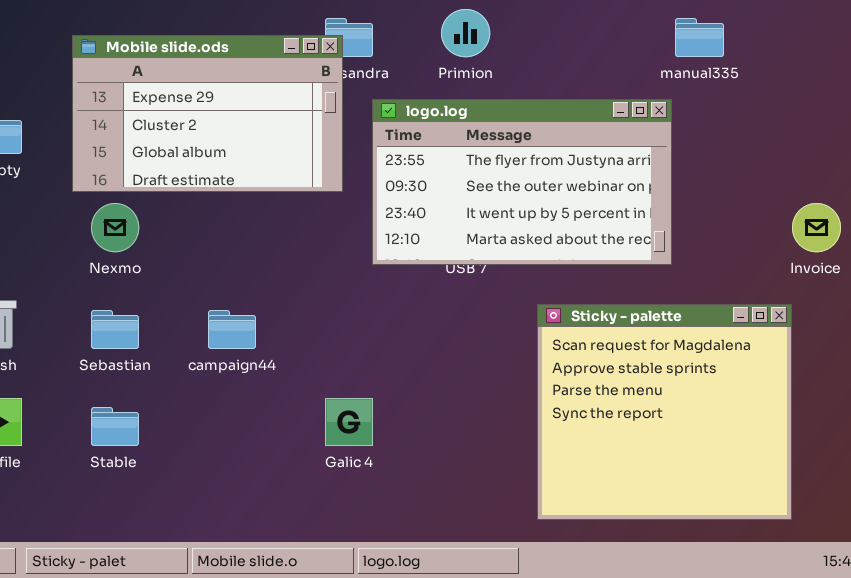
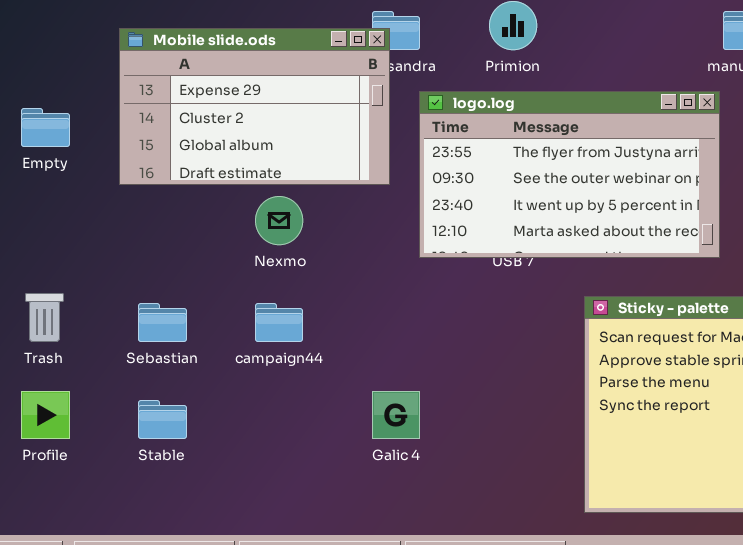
Nexmo: [91,203,139,252] -> [255,196,303,245], moved

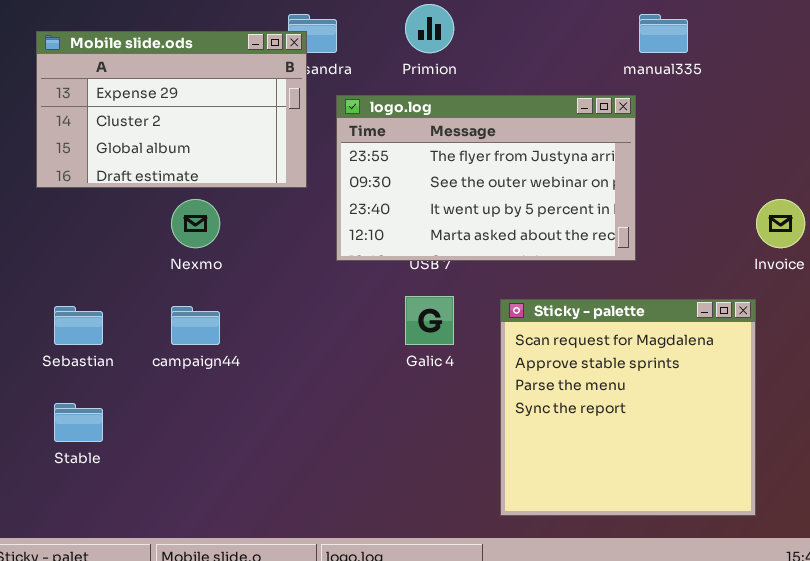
Galic 4: [372,391,420,439] -> [405,296,454,345], moved

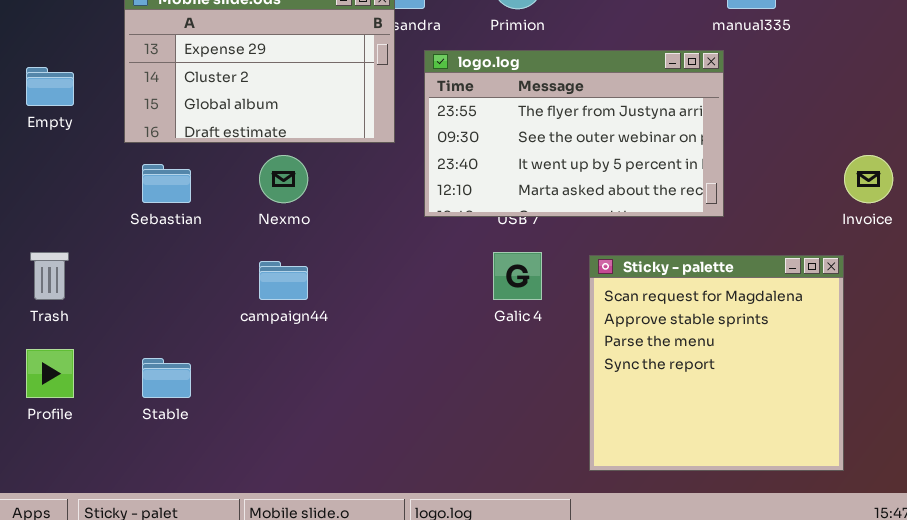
Sebastian: [54,306,103,345] -> [142,164,191,203], moved

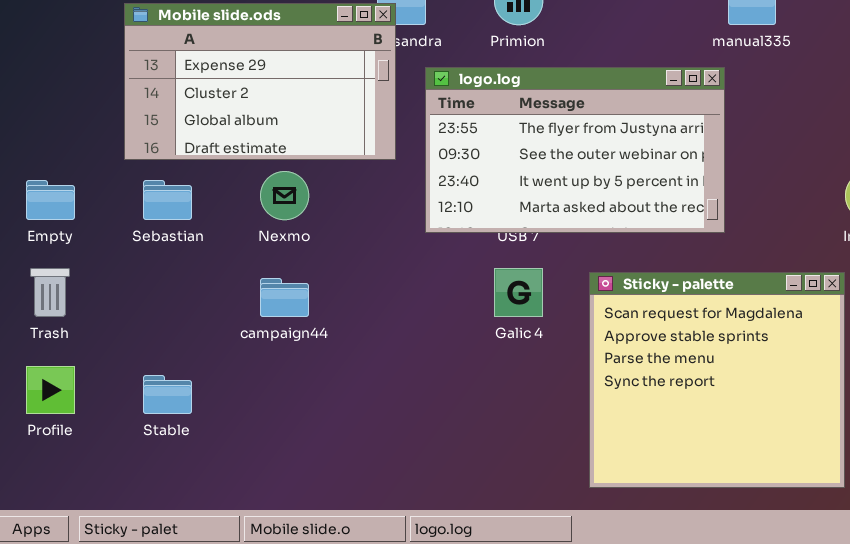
Empty: [26,67,74,106] -> [26,180,75,220], moved

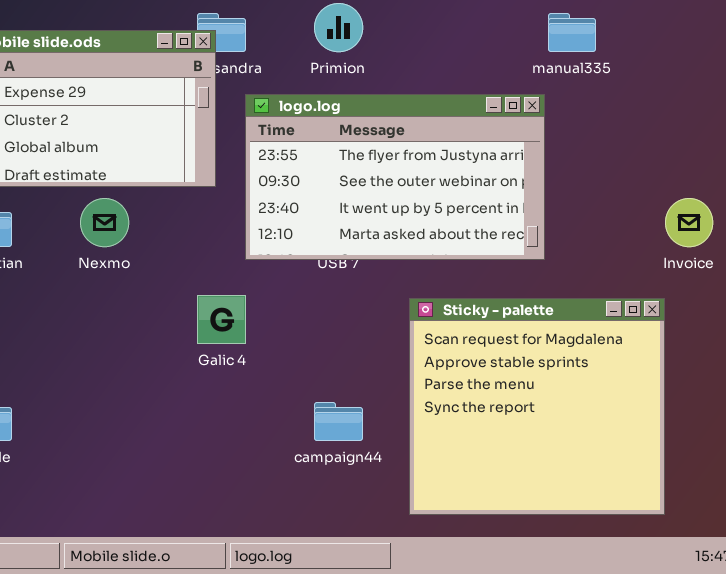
Galic 4: [494,268,543,317] -> [197,295,246,344], moved
campaign44: [260,278,309,317] -> [314,402,363,441], moved

